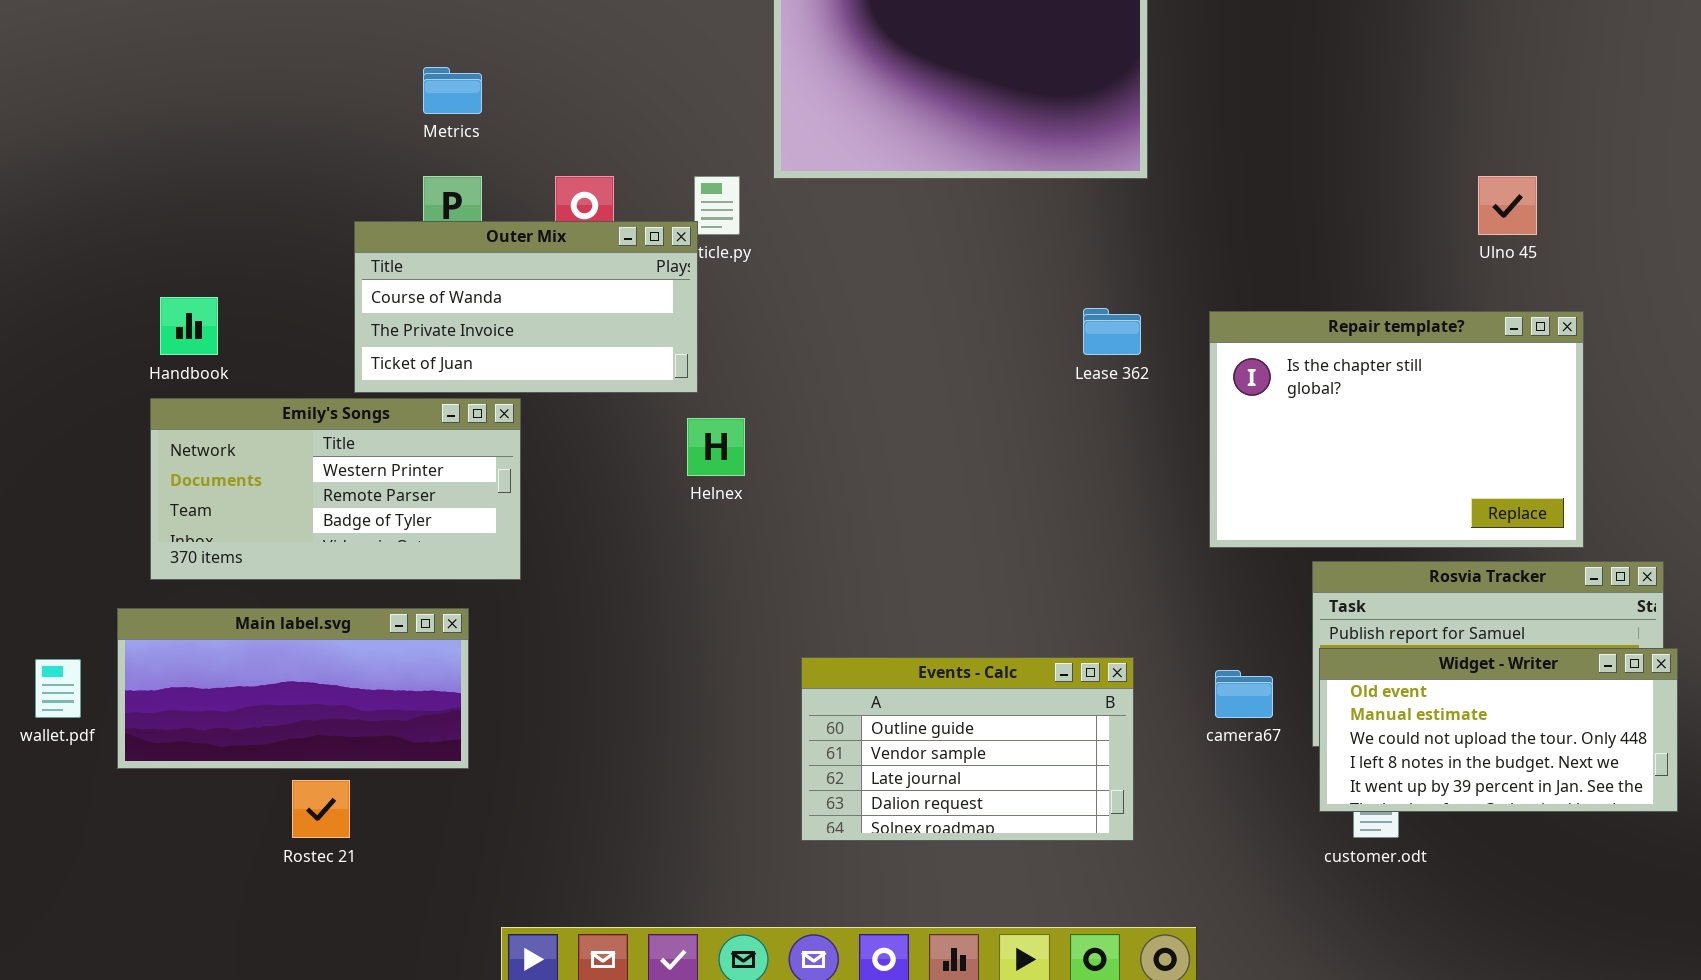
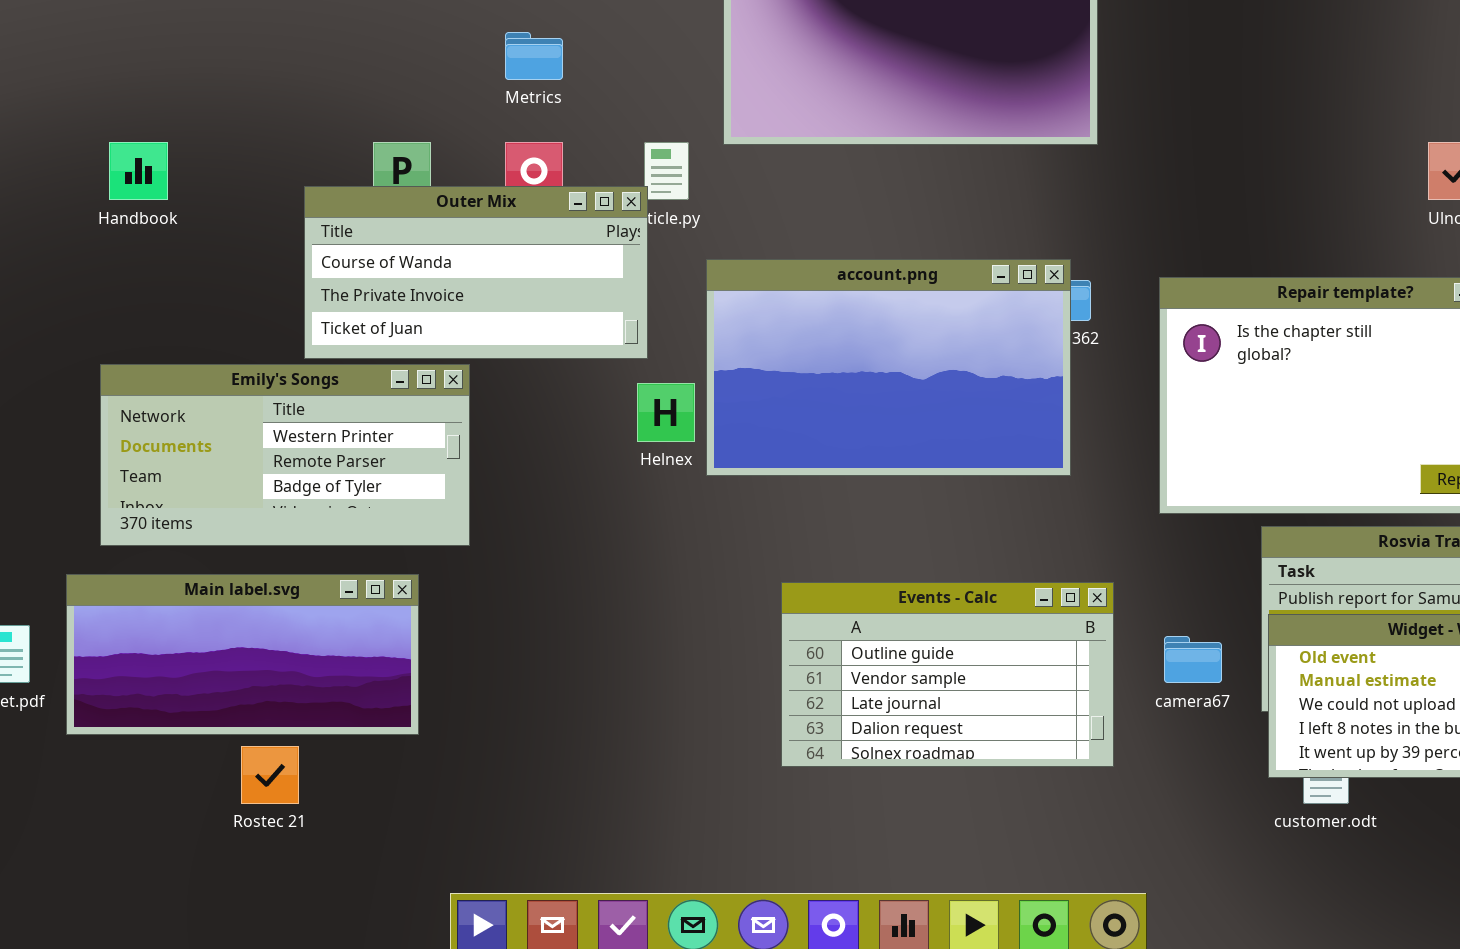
Metrics: [423,67,482,114] -> [505,32,563,80], moved
account.png: none -> [706,259,1071,476], opened
Handbook: [160,297,218,355] -> [109,142,168,200], moved
Events - Calc: [801,657,1134,841] -> [781,582,1114,767], moved

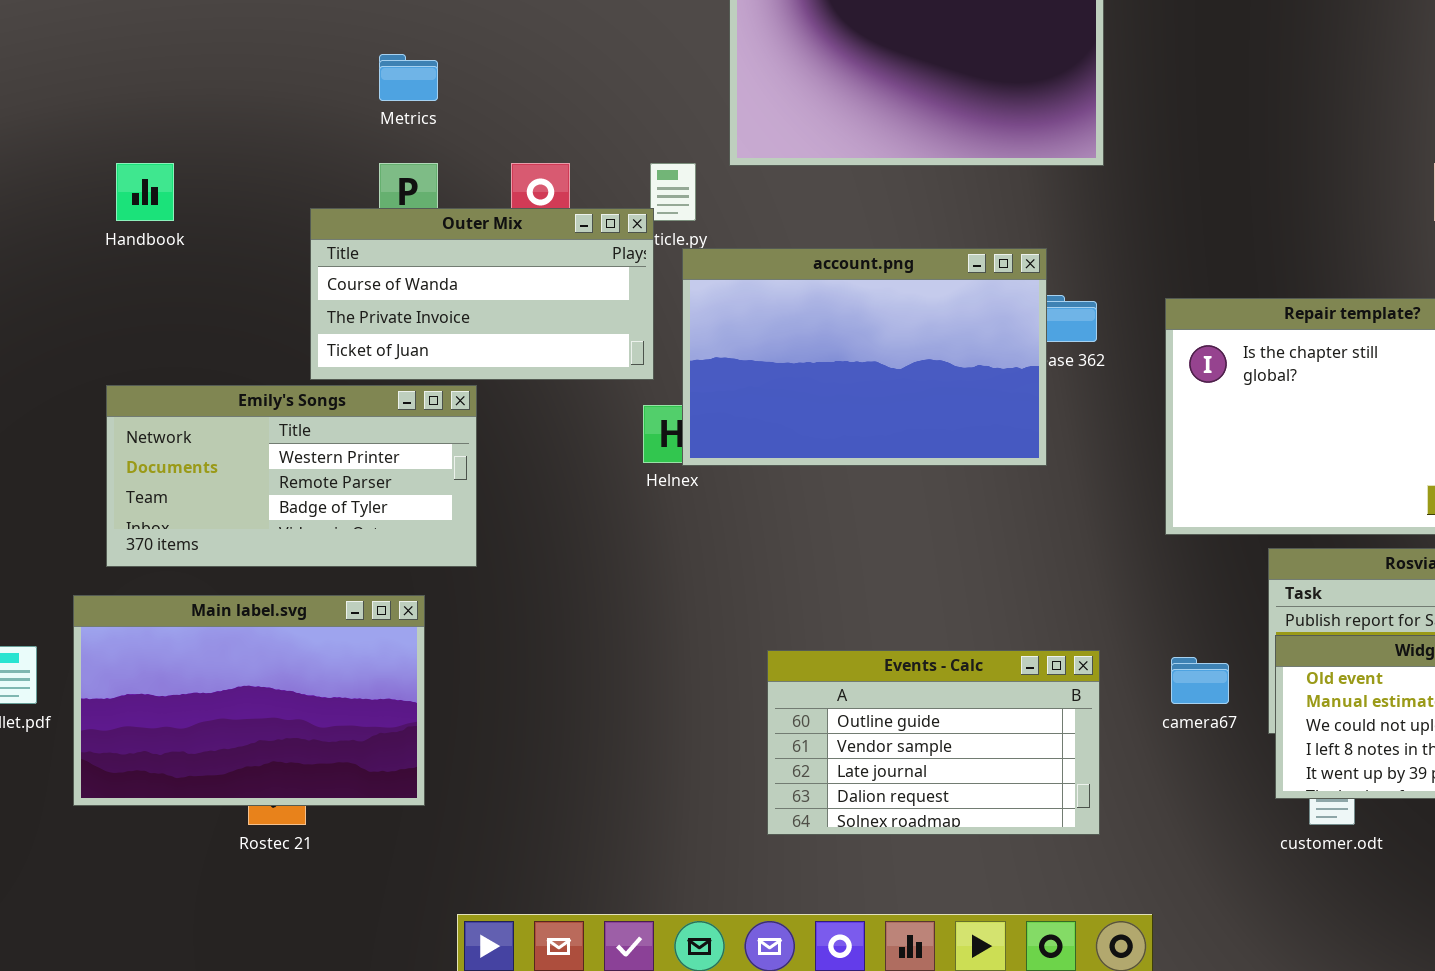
Metrics: [505,32,563,80] -> [379,54,438,101], moved
account.png: [706,259,1071,476] -> [682,248,1047,466], moved
Main label.svg: [66,574,419,735] -> [73,595,425,806], resized
Events - Calc: [781,582,1114,767] -> [767,650,1100,835], moved

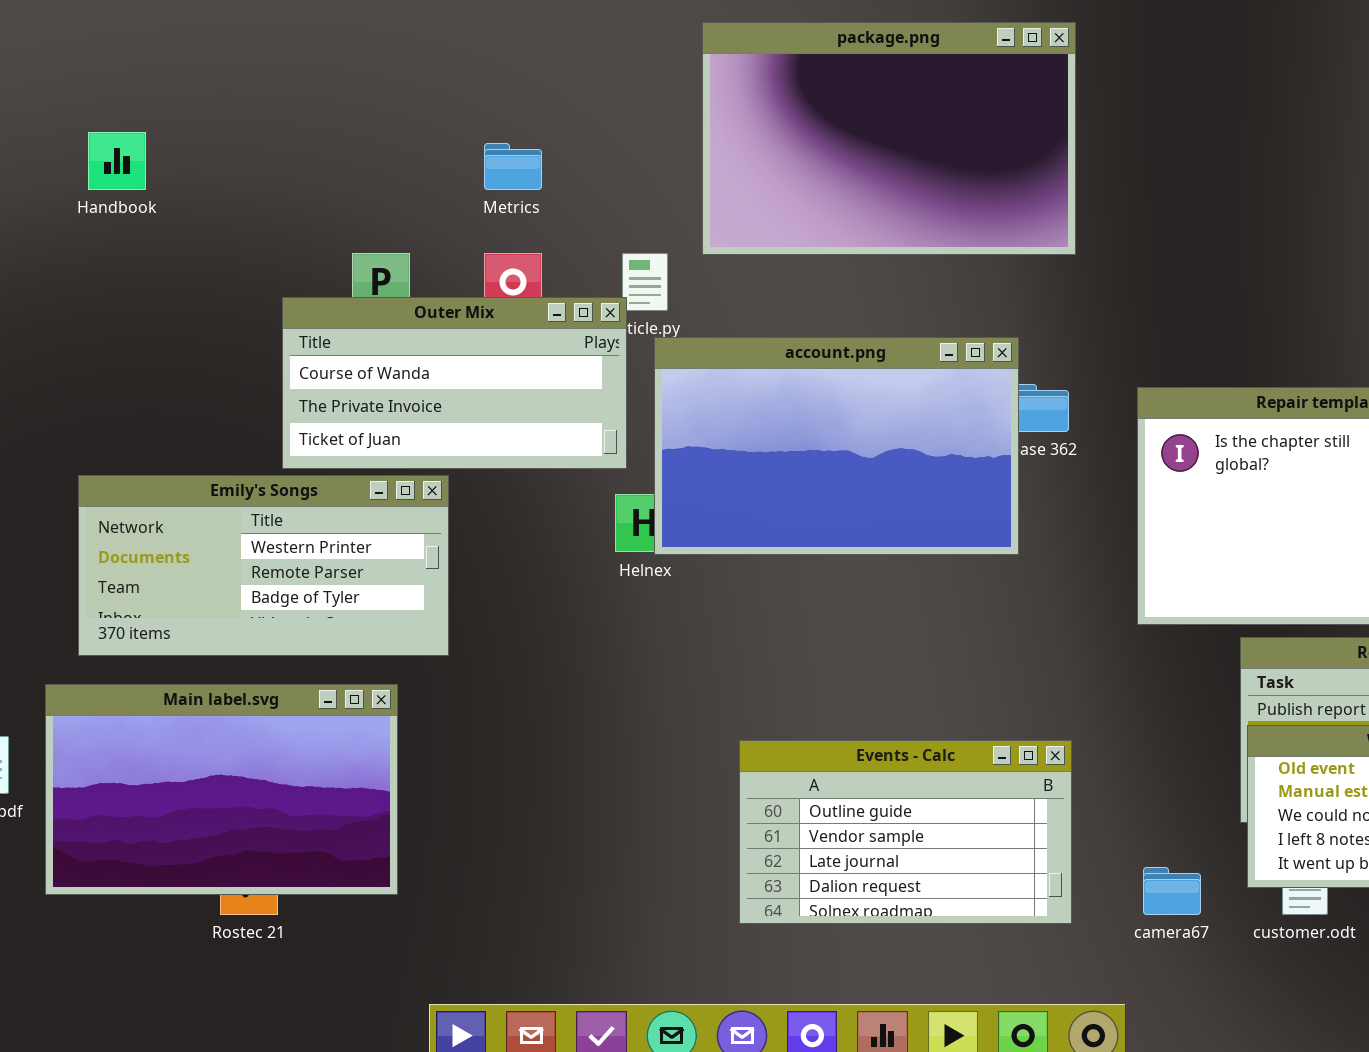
Metrics: [379,54,438,101] -> [484,143,542,190], moved
Handbook: [116,163,174,221] -> [88,132,146,190], moved
camera67: [1171,657,1229,704] -> [1143,867,1201,915], moved

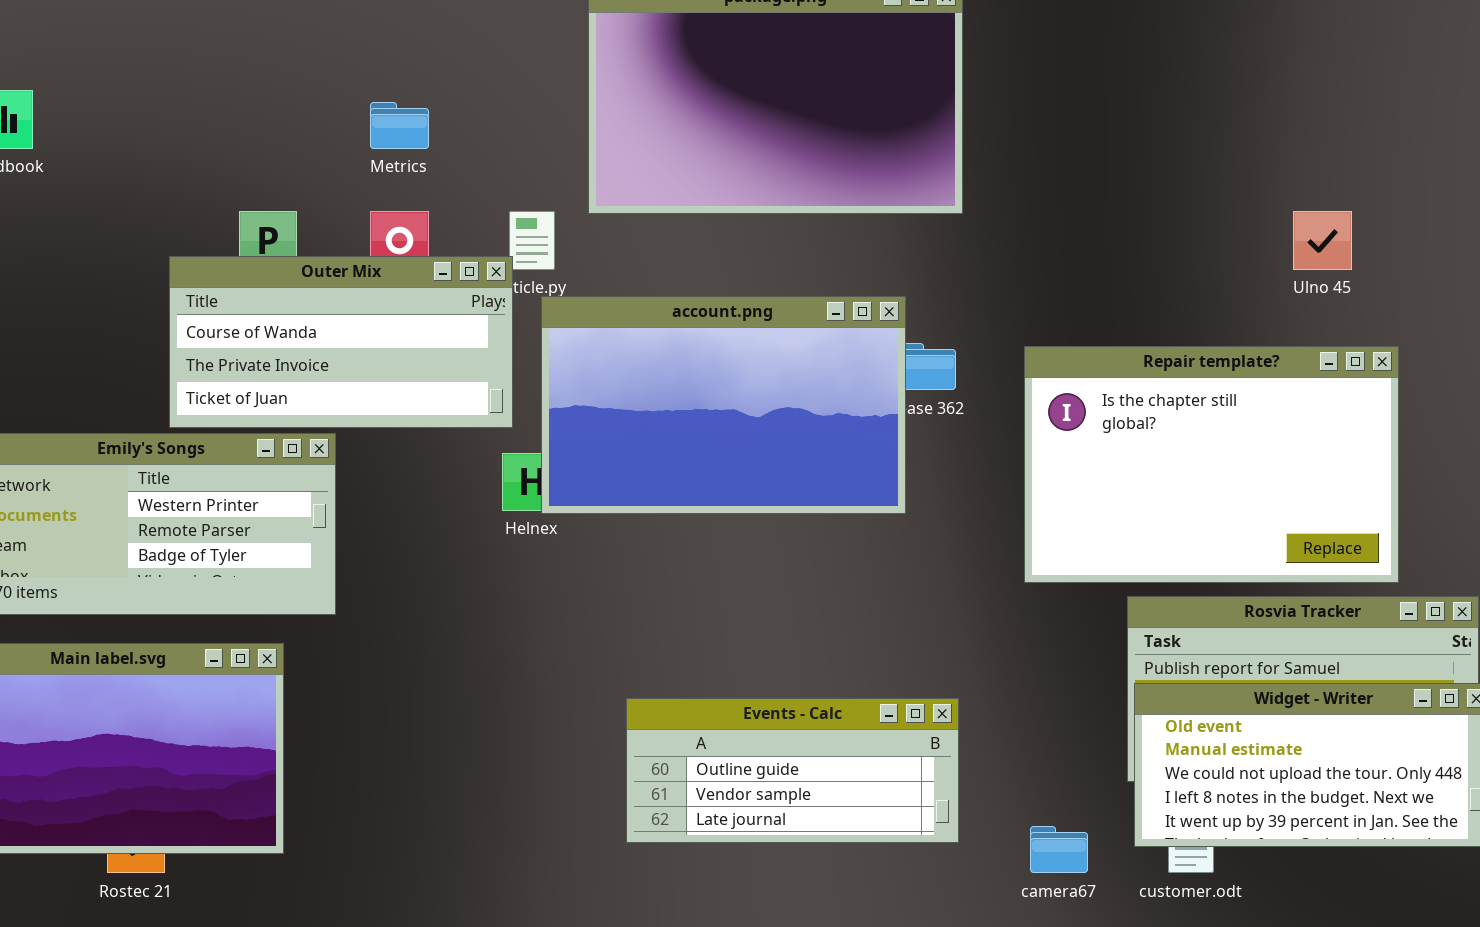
Events - Calc: [739,740,1072,924] -> [626,698,959,843], resized

